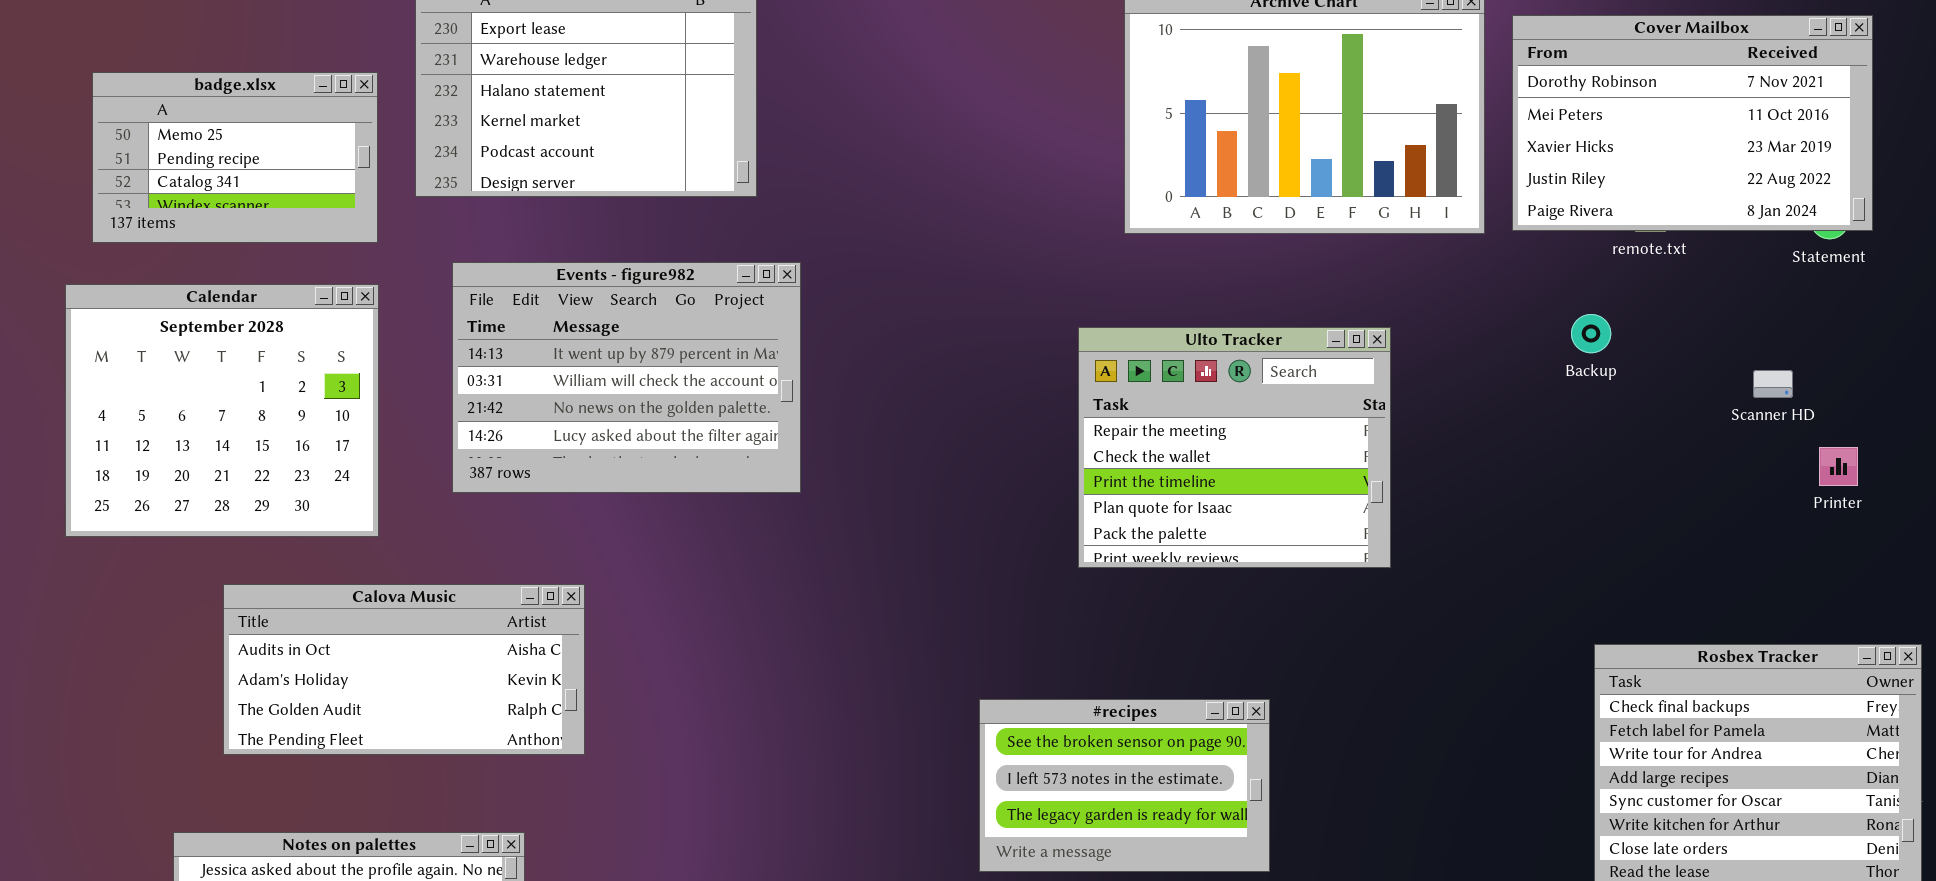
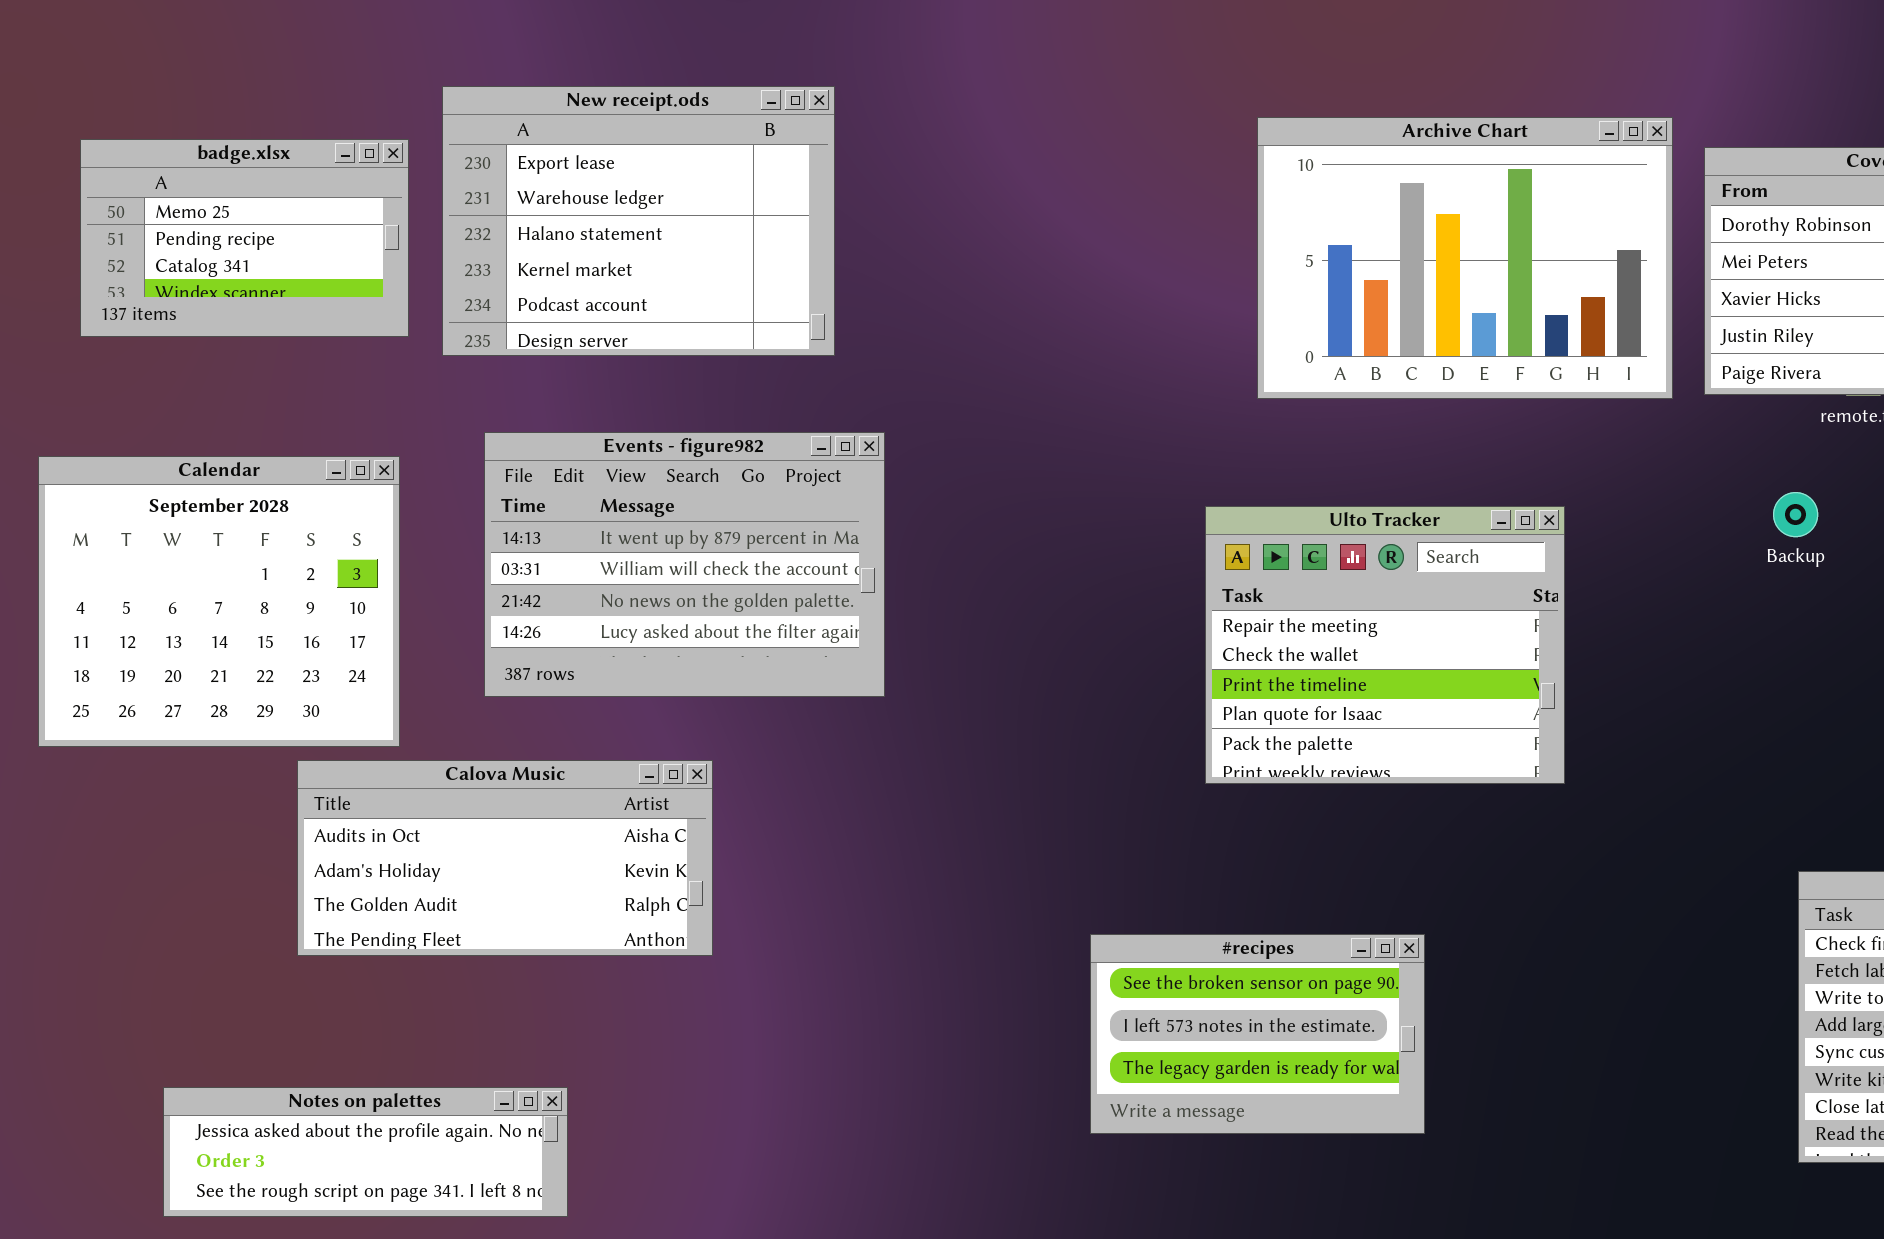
badge.xlsx: [92,72,378,243] -> [80,139,409,337], moved
Calova Music: [223,584,585,755] -> [297,760,713,956], moved

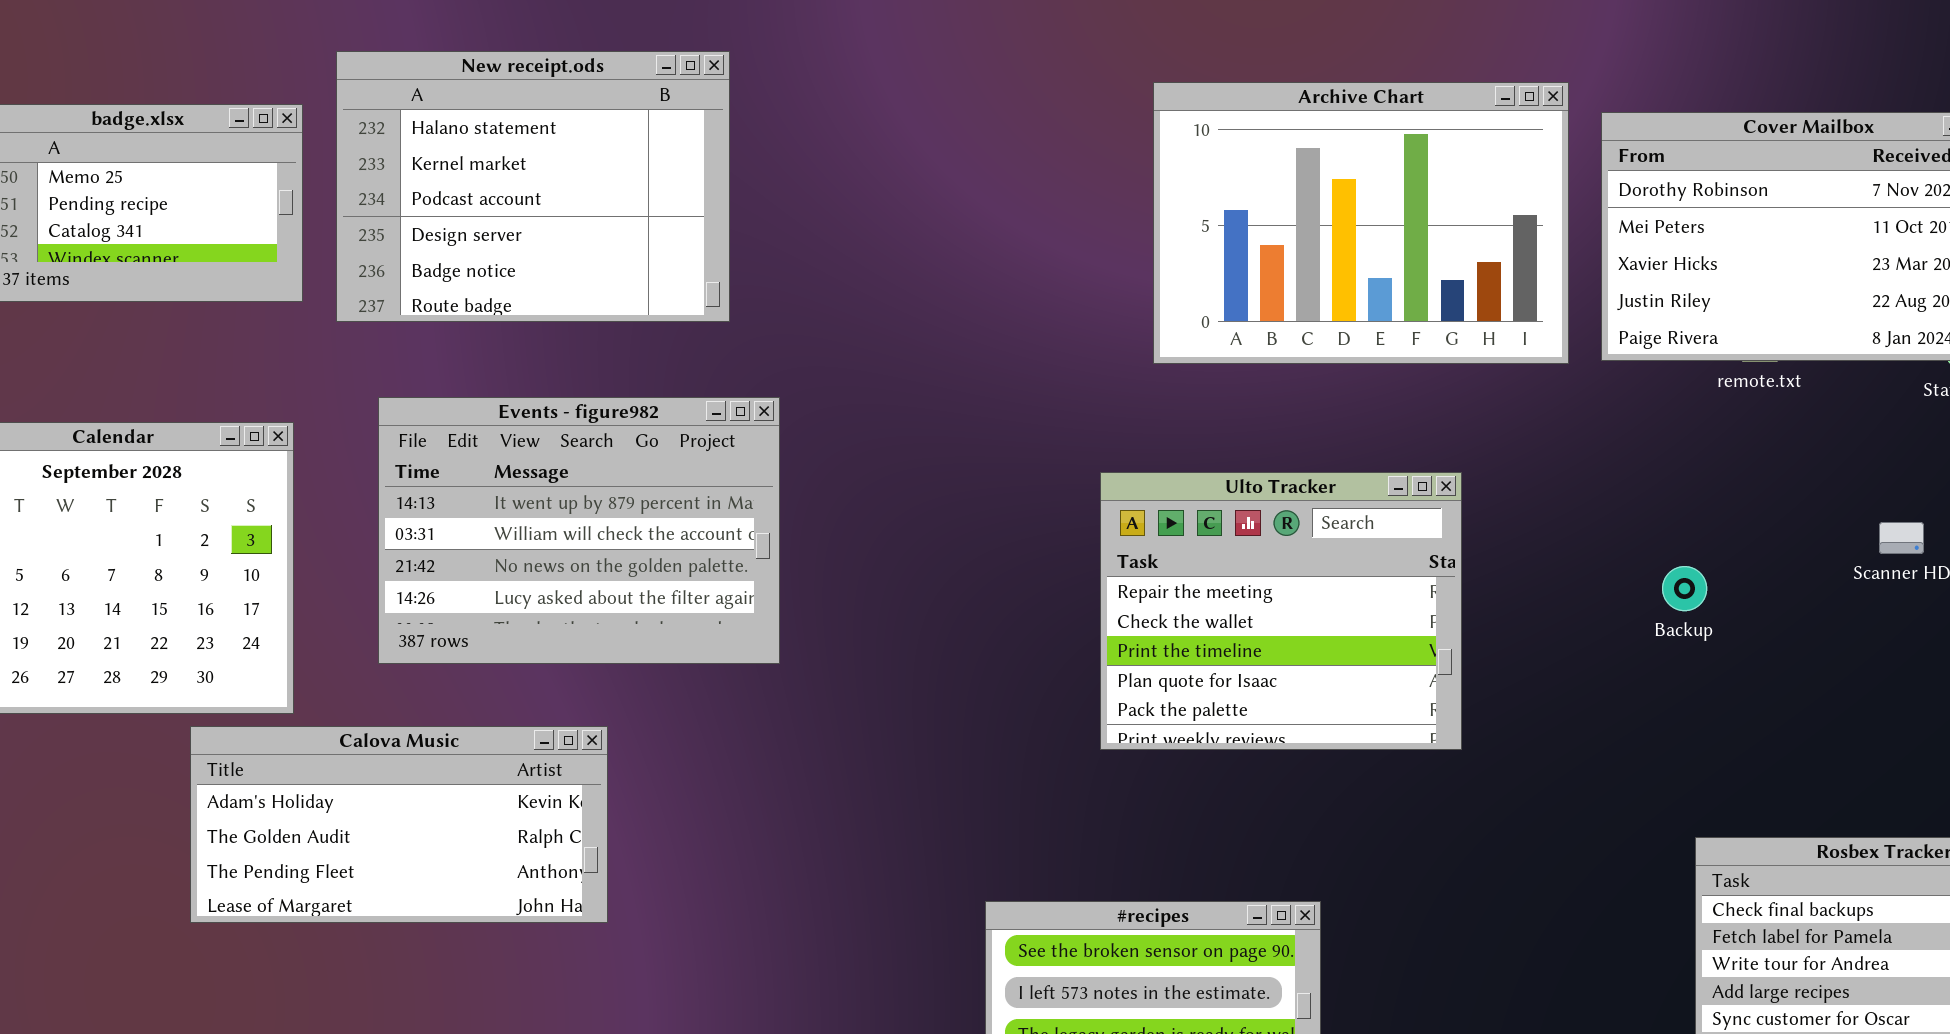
New receipt.ods: [442,86,835,356] -> [336,51,730,322], scrolled down 2 rows
Backup: [1773,492,1818,537] -> [1662,566,1707,611], moved
Calova Music: [297,760,713,956] -> [190,726,608,923], scrolled down 1 row

